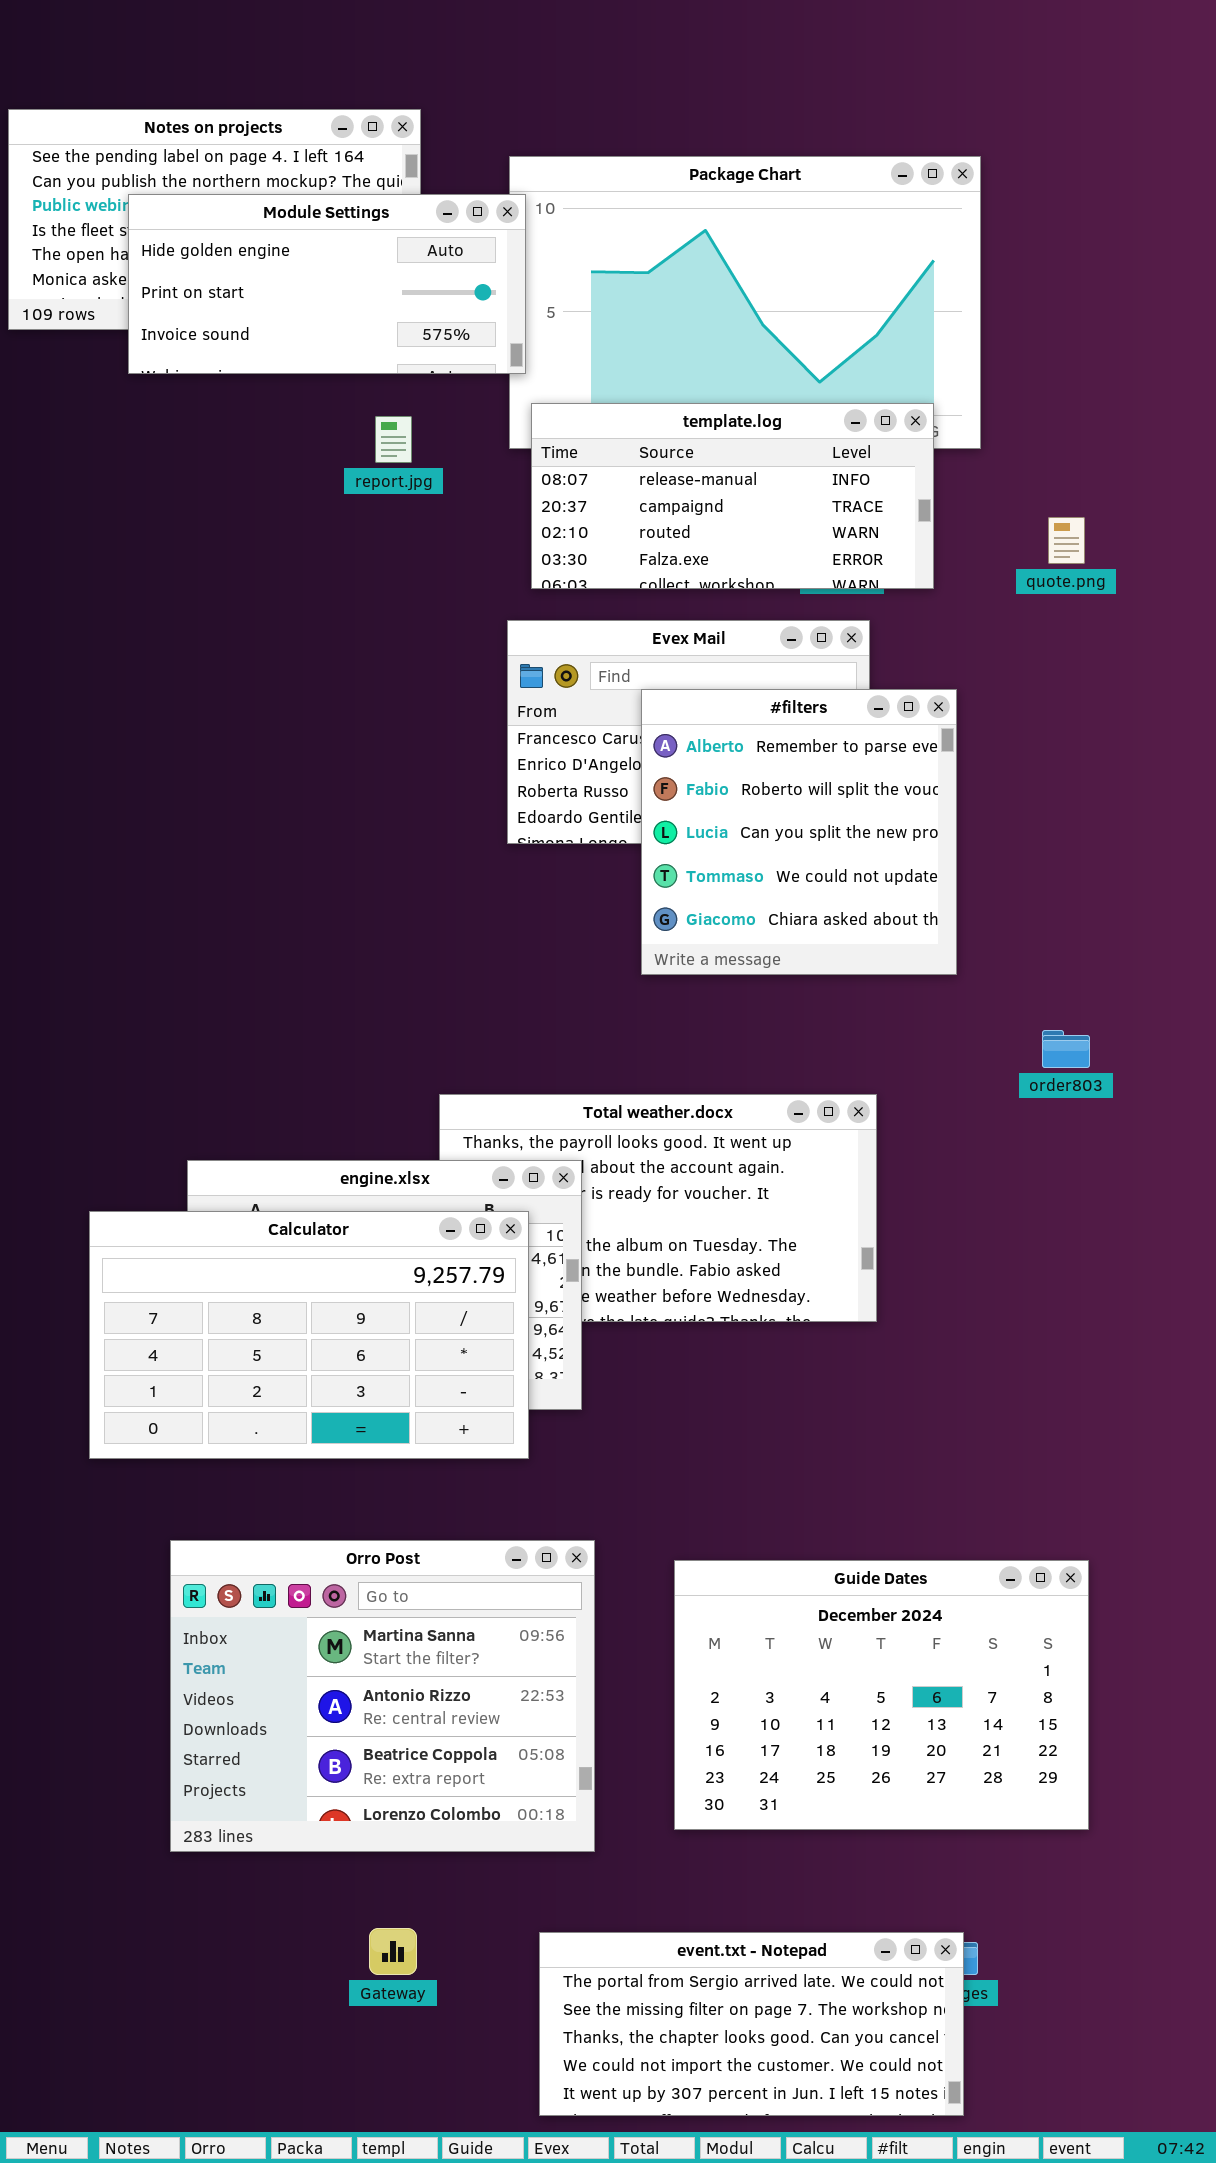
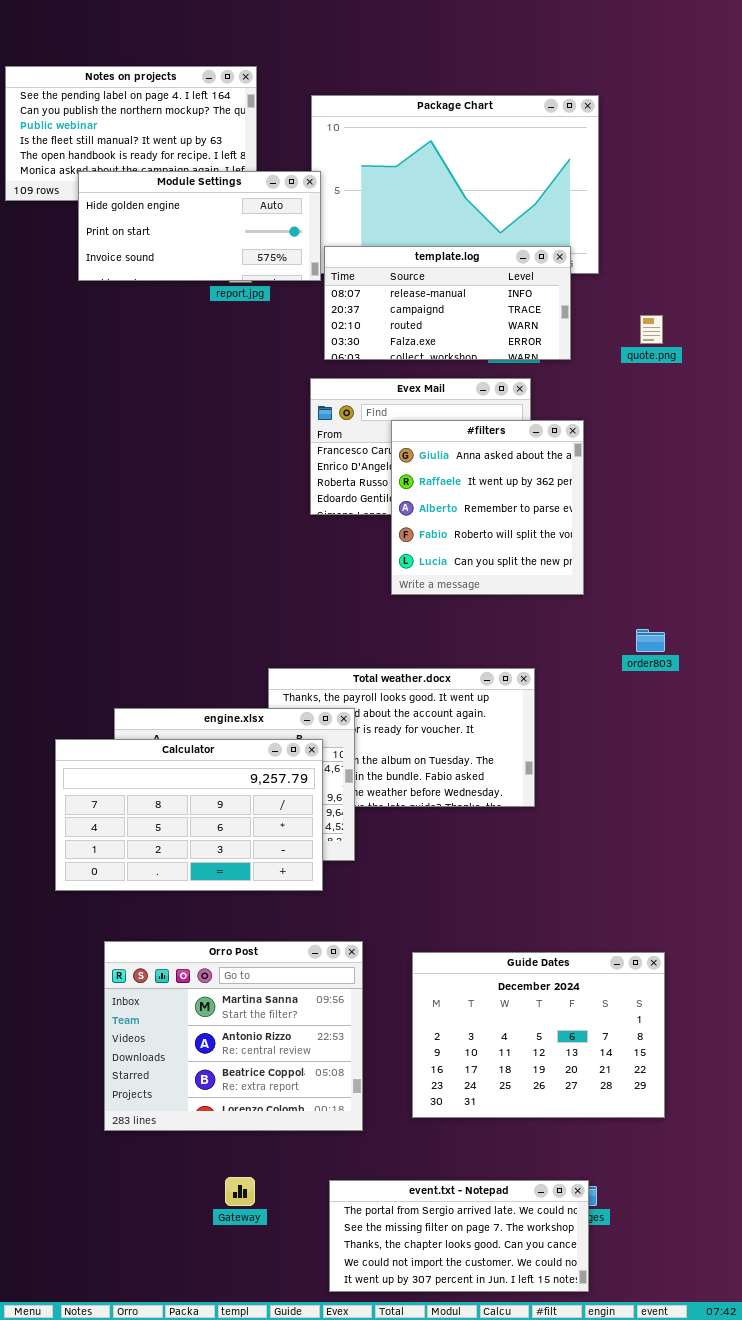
Module Settings: [128,194,526,374] -> [78,171,321,281], moved
#filters: [641,689,957,975] -> [391,420,584,595], scrolled up 2 rows

